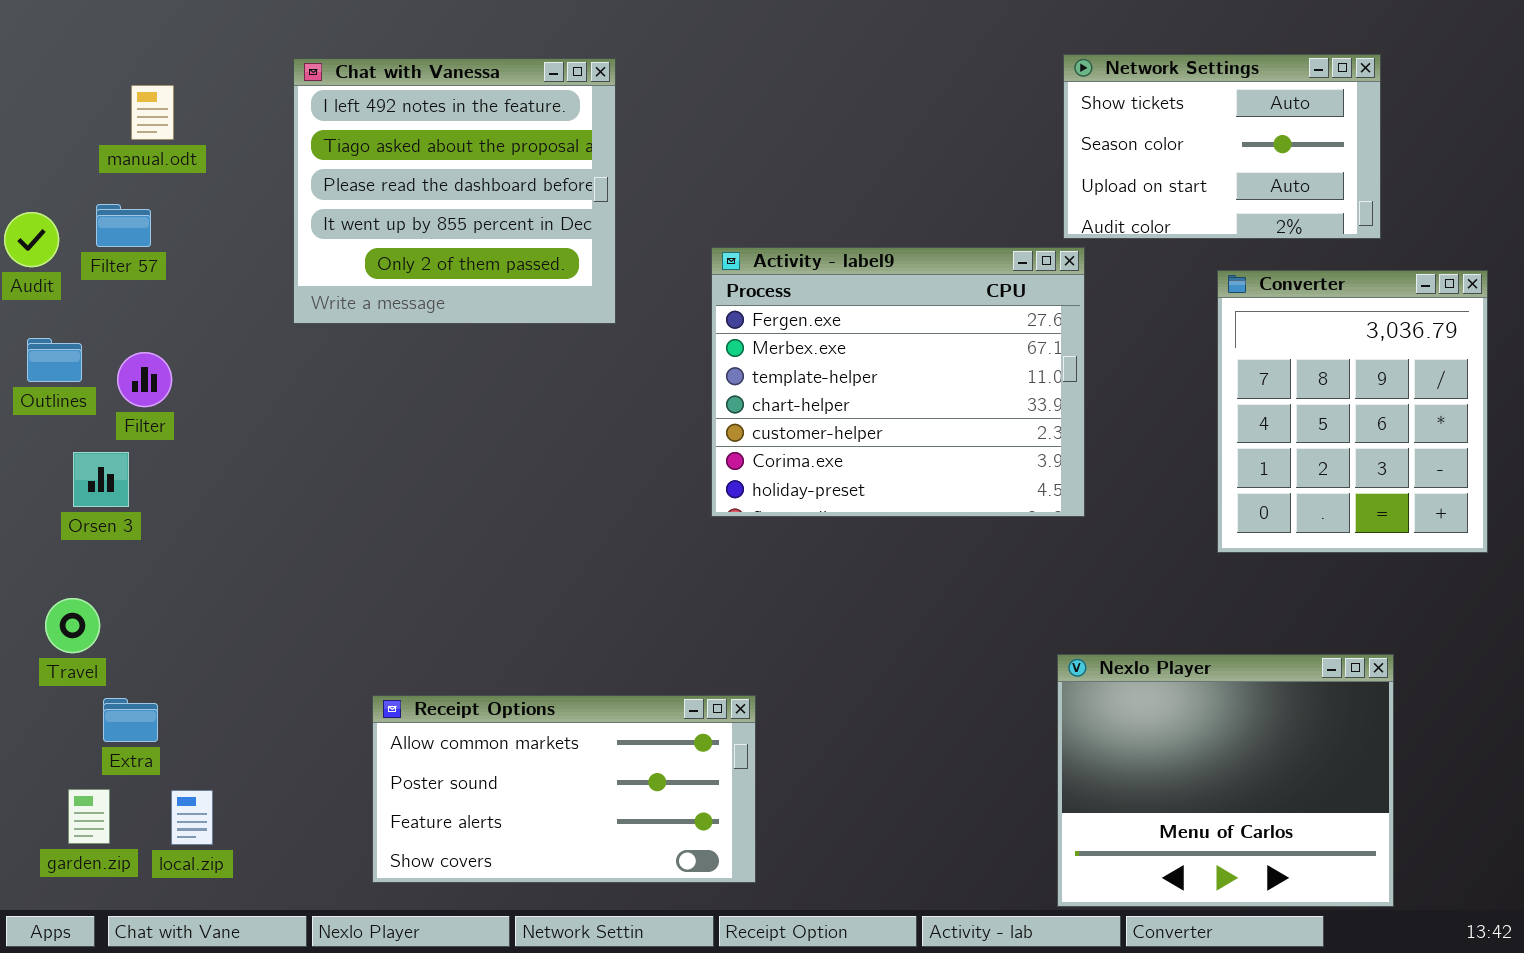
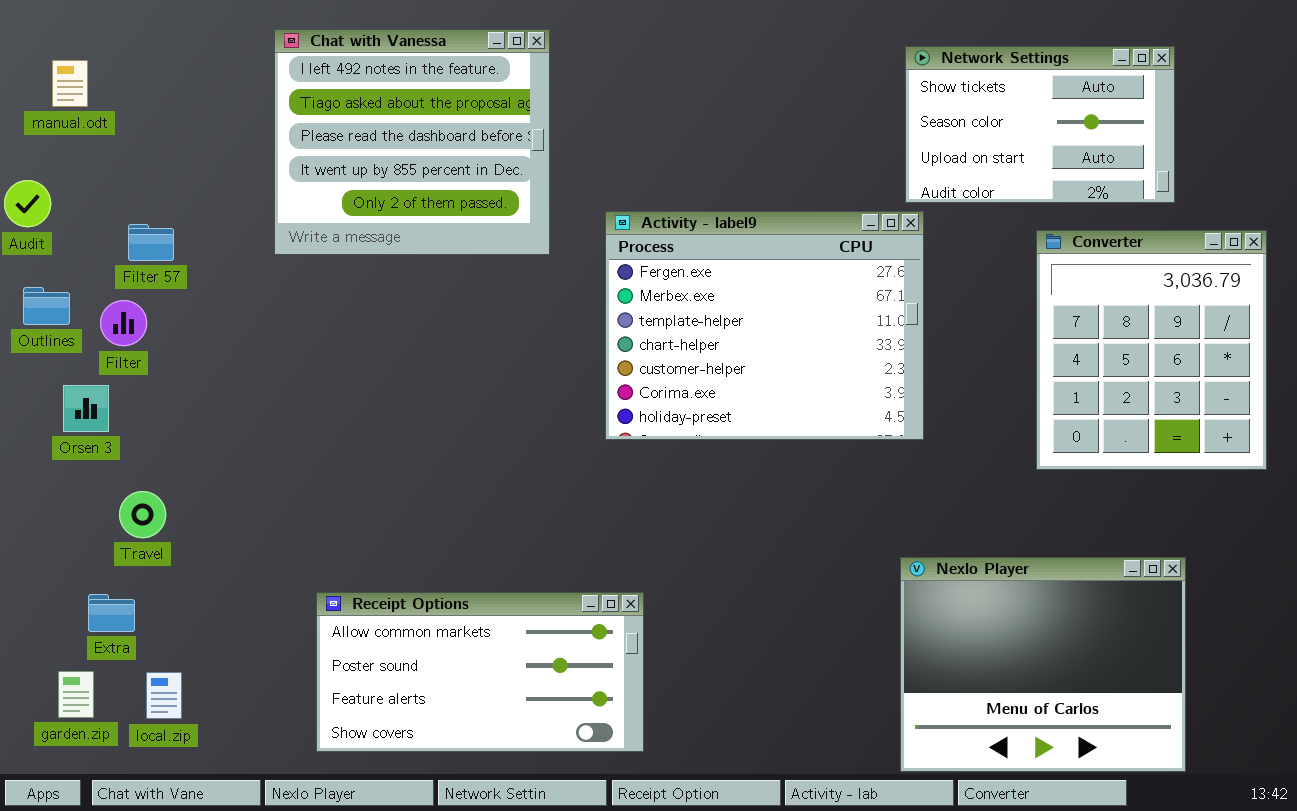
Chat with Vanessa: [293,58,616,324] -> [274,29,550,255], moved
manual.odt: [131,85,174,140] -> [52,60,88,107], moved
Filter 57: [96,204,151,247] -> [128,224,174,261], moved
Travel: [45,598,100,653] -> [119,491,166,538], moved

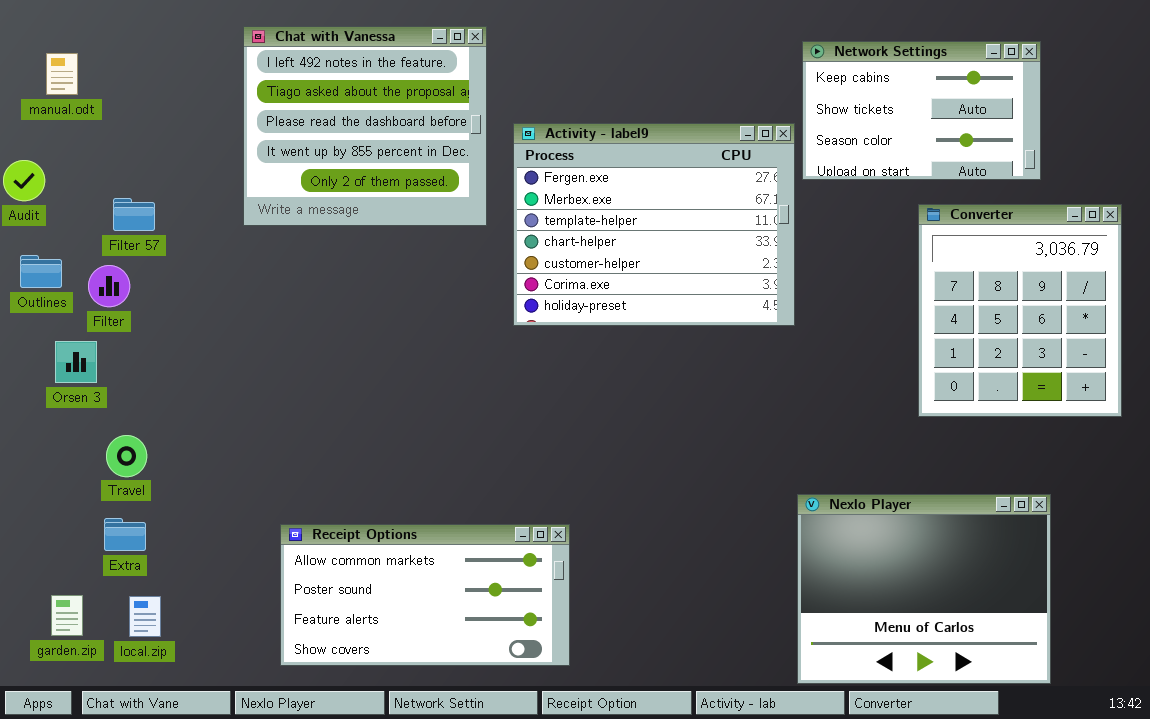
Network Settings: [905,46,1175,203] -> [802,41,1041,180], scrolled up 1 row
Activity - label9: [605,211,924,440] -> [513,123,795,326], moved
Extra: [88,594,135,632] -> [104,518,146,551], moved

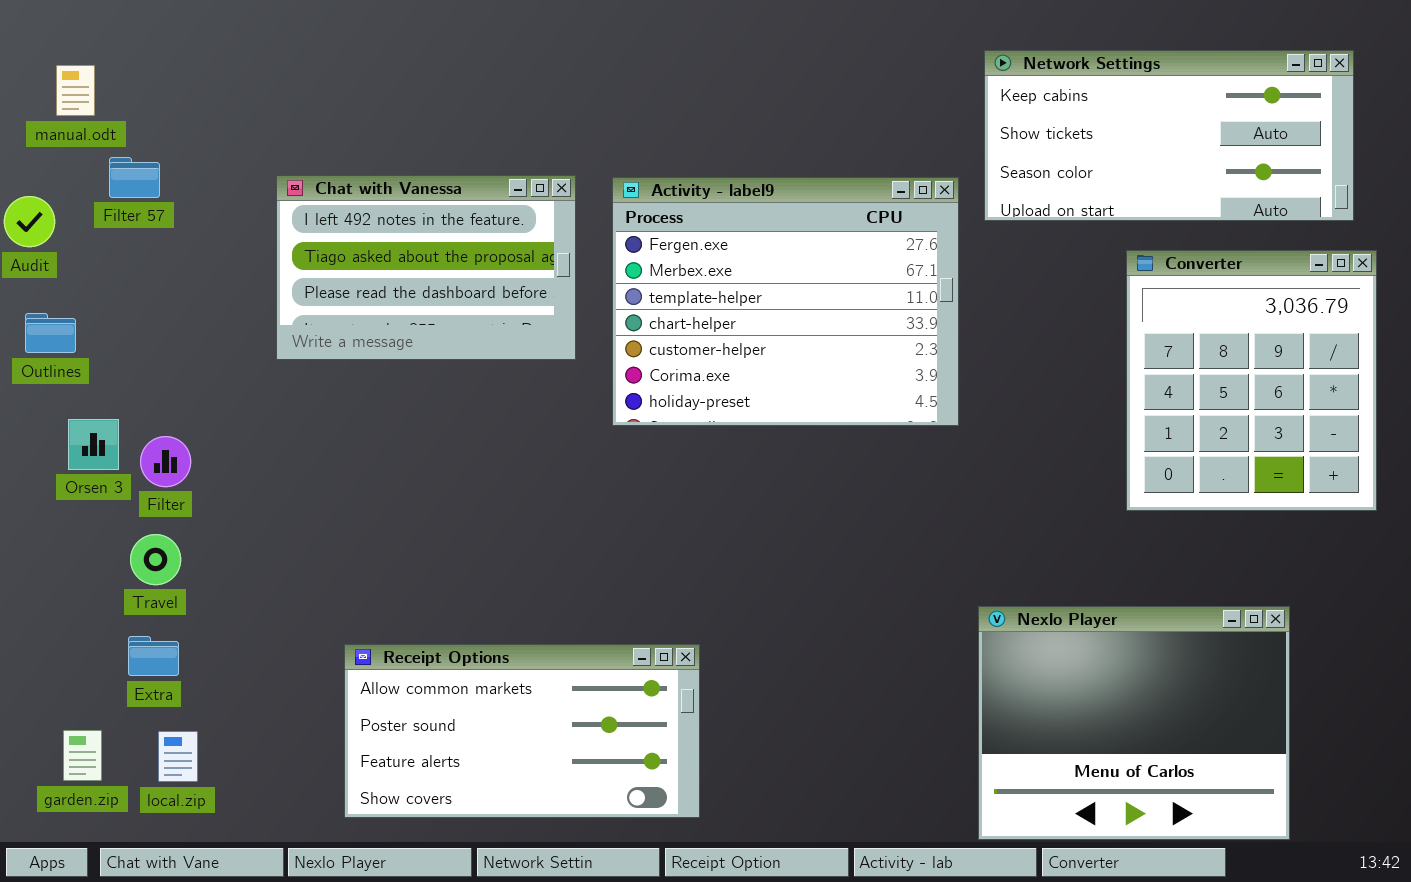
Chat with Vanessa: [243,26,487,226] -> [276,175,576,360], moved, resized
Network Settings: [802,41,1041,180] -> [984,50,1354,221], resized
Activity - label9: [513,123,795,326] -> [612,177,959,426], moved
Filter 57: [113,198,155,231] -> [109,157,160,198], moved
Filter: [88,265,130,307] -> [140,436,191,487], moved

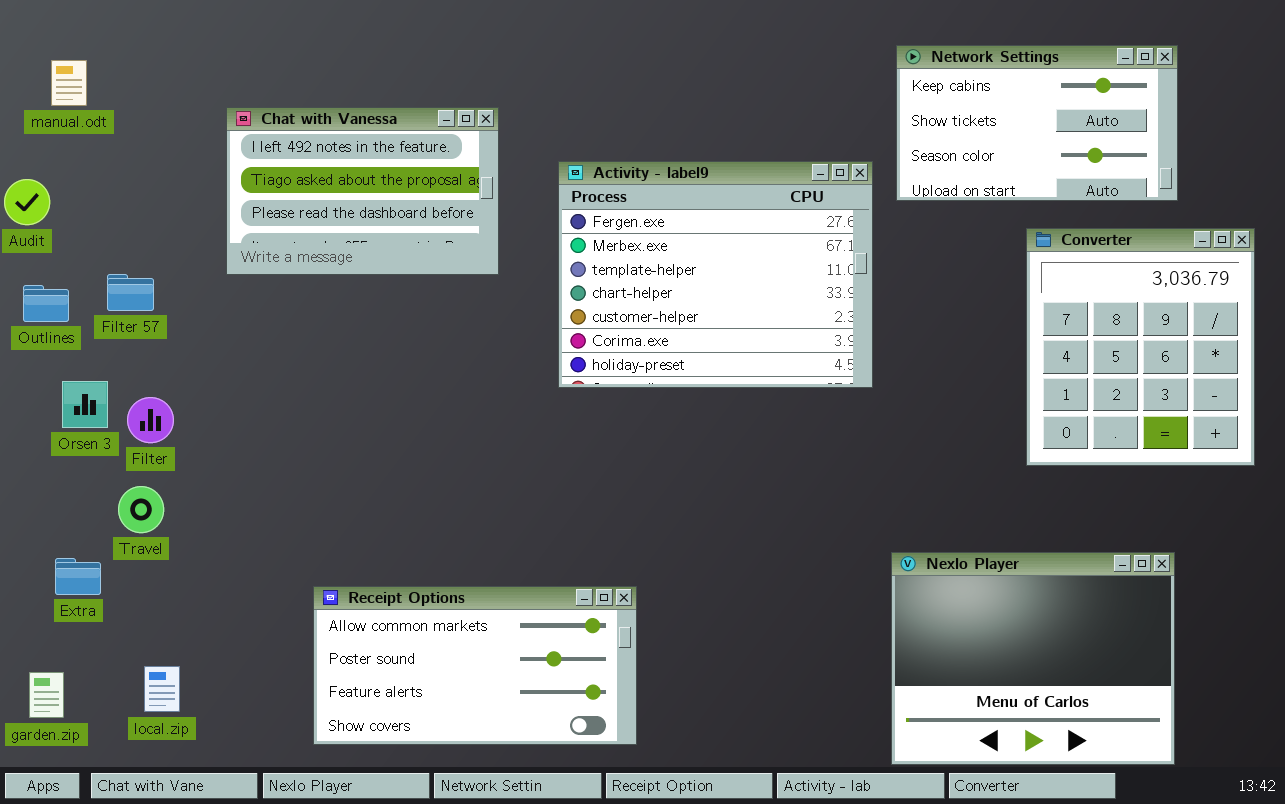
Network Settings: [984,50,1354,221] -> [896,45,1178,201], resized
Filter 57: [109,157,160,198] -> [107,274,154,311], moved
Chat with Vanessa: [276,175,576,360] -> [226,107,499,275], moved
Extra: [128,636,179,676] -> [55,558,101,595], moved
garden.zip: [63,730,102,781] -> [29,672,64,718], moved

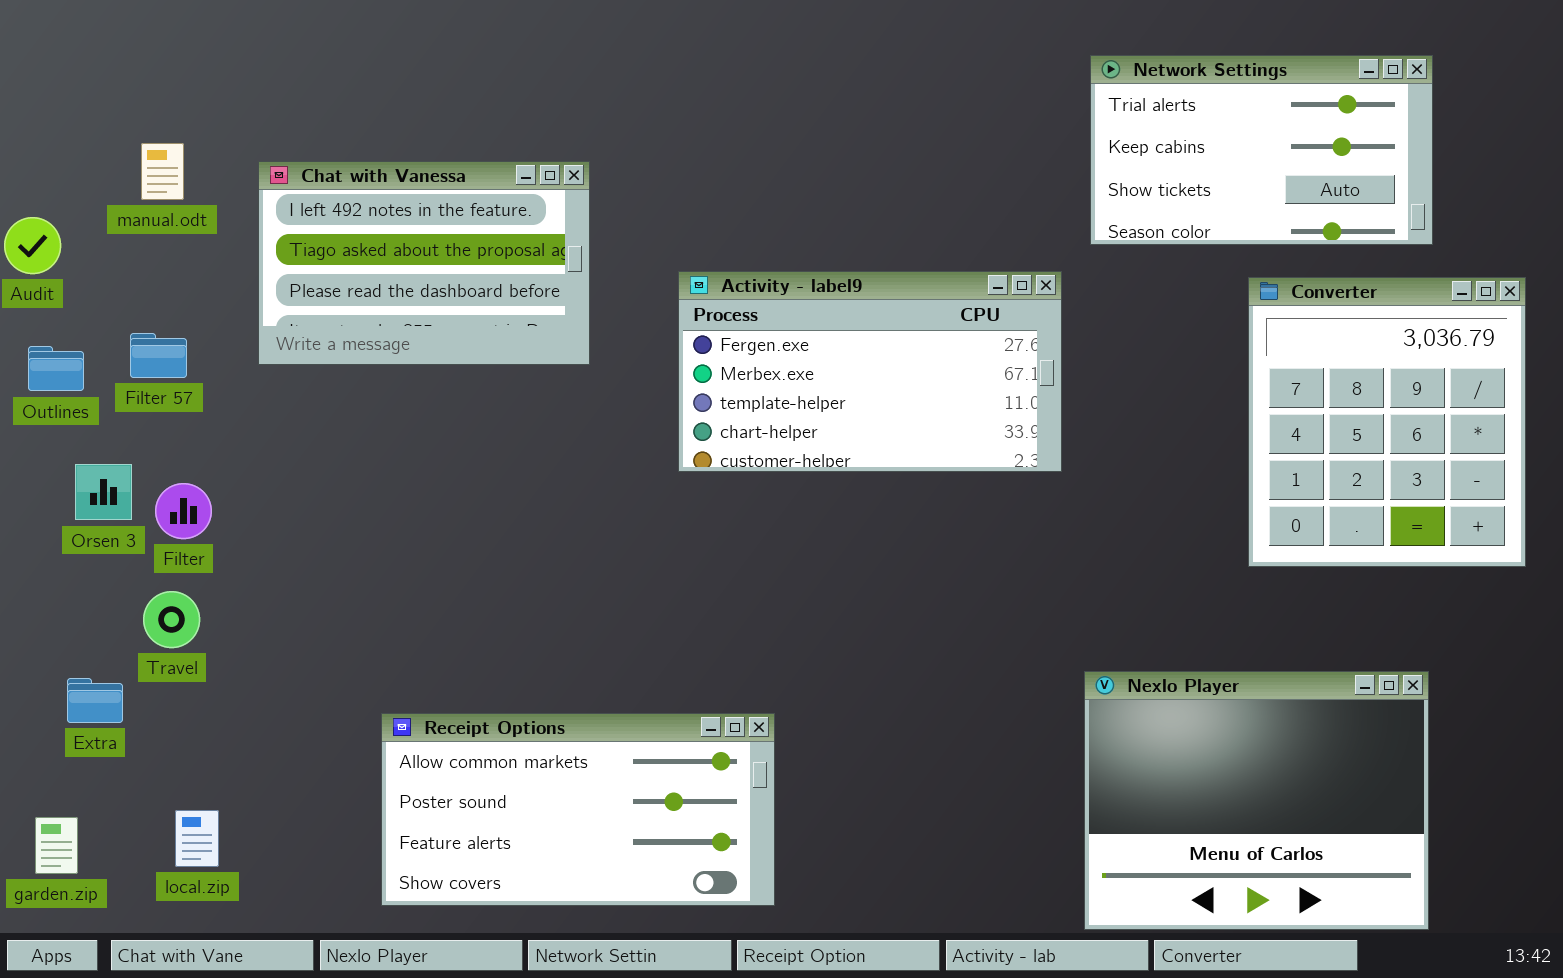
Network Settings: [896,45,1178,201] -> [1090,55,1433,245], scrolled up 1 row
manual.odt: [51,60,87,106] -> [141,143,184,200], moved
Chat with Vanessa: [226,107,499,275] -> [258,161,590,365], moved
Activity - label9: [558,161,873,388] -> [678,271,1062,472], resized

